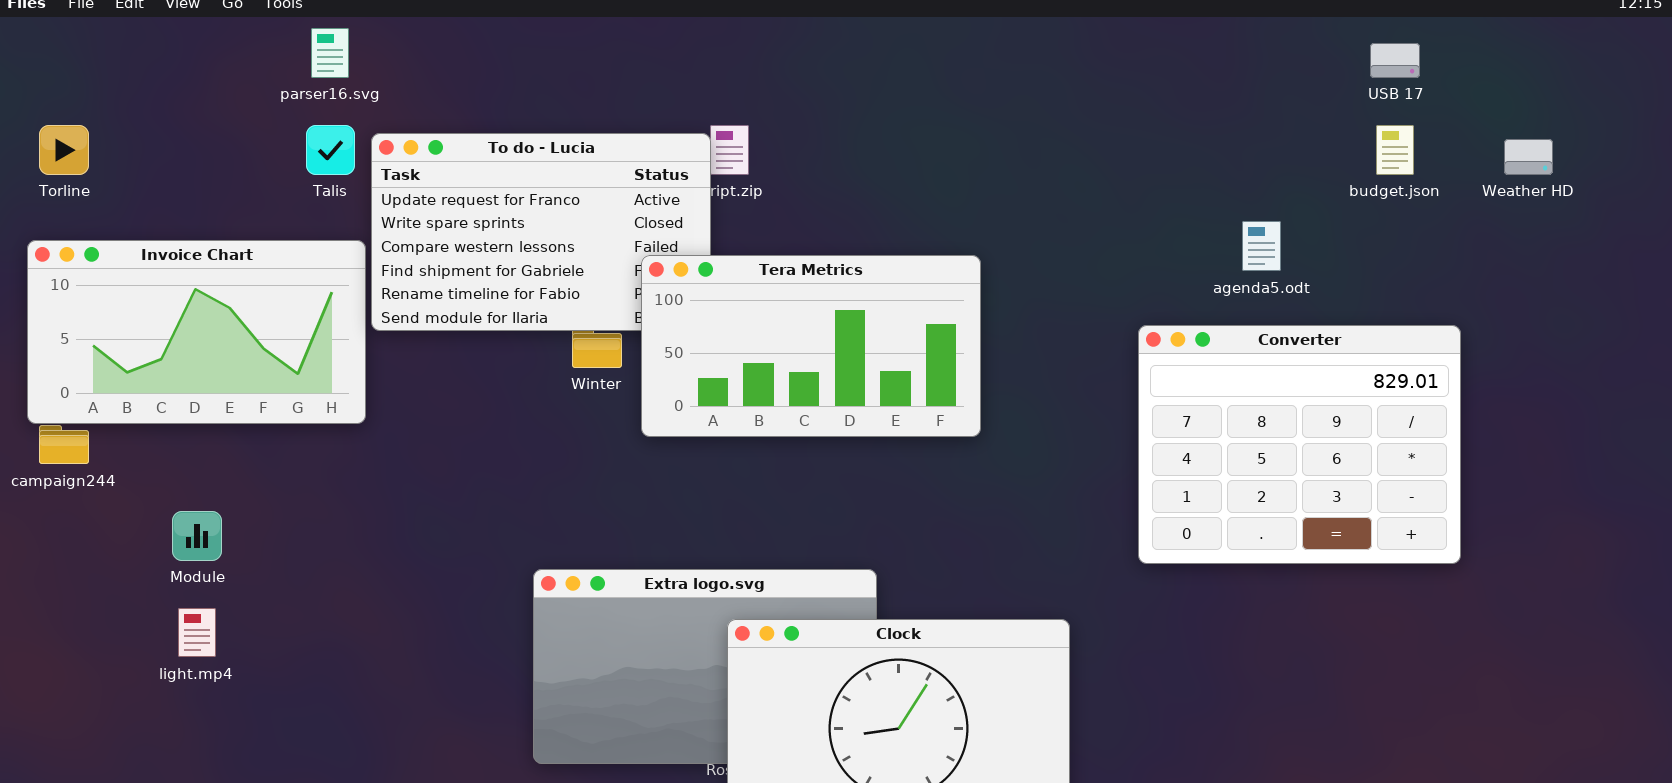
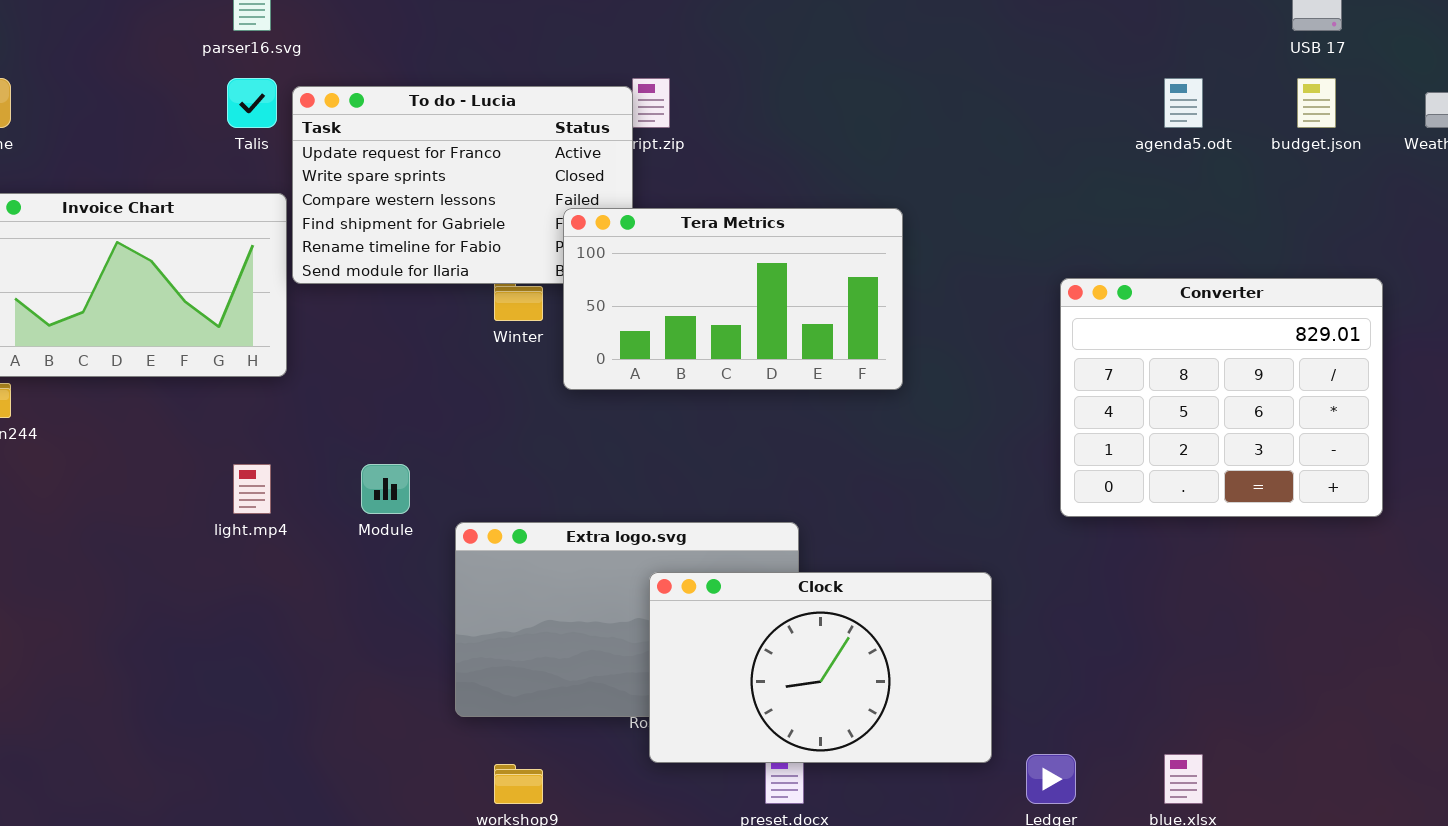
agenda5.odt: [1242,221,1281,271] -> [1164,78,1203,128], moved
Module: [172,511,222,561] -> [361,464,410,514], moved
light.mp4: [178,608,216,657] -> [233,464,271,514], moved

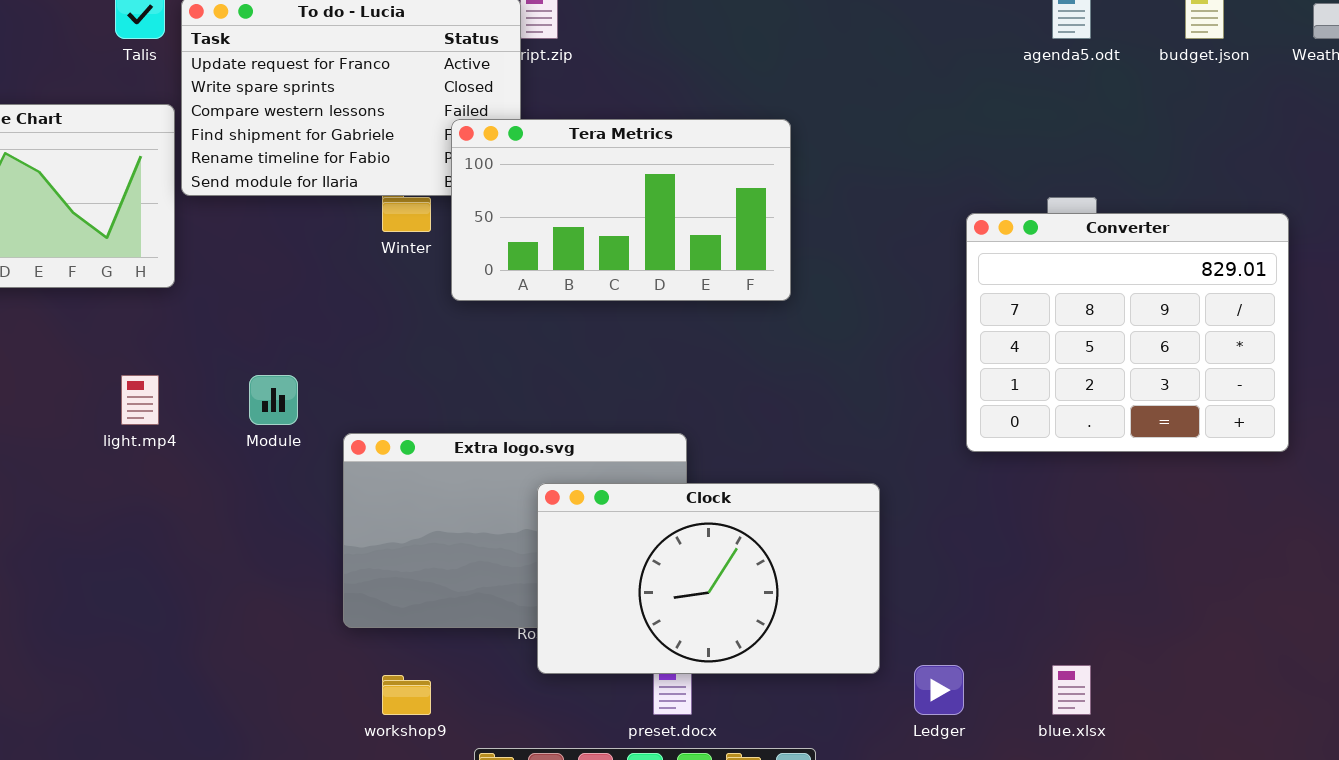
Converter: [1060,278,1383,517] -> [966,213,1289,452], moved

